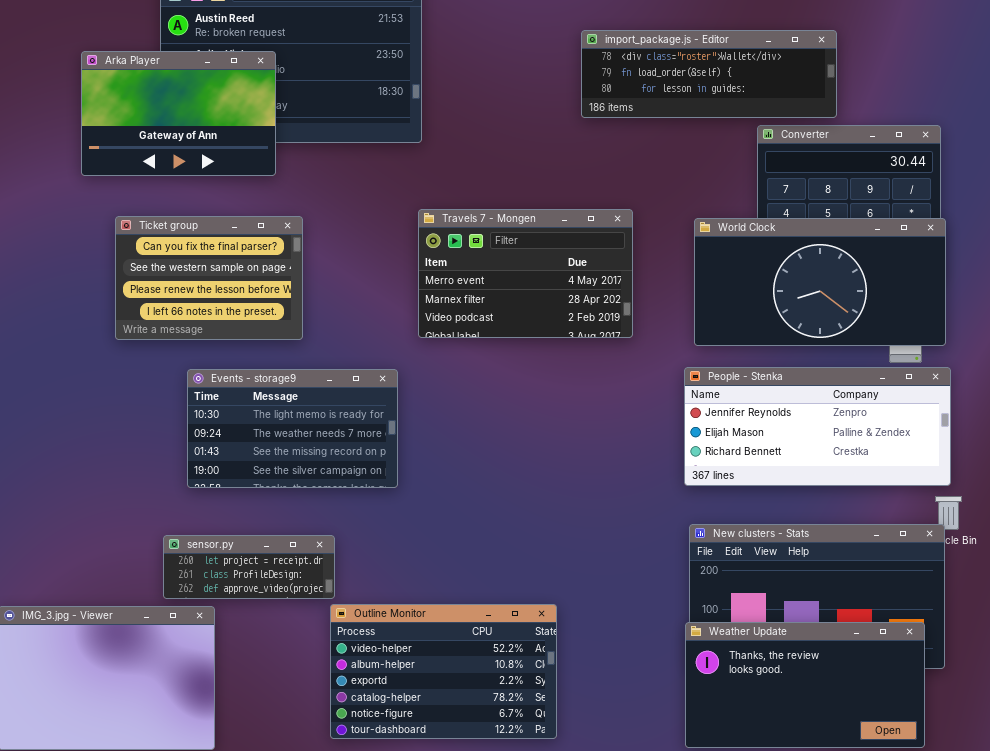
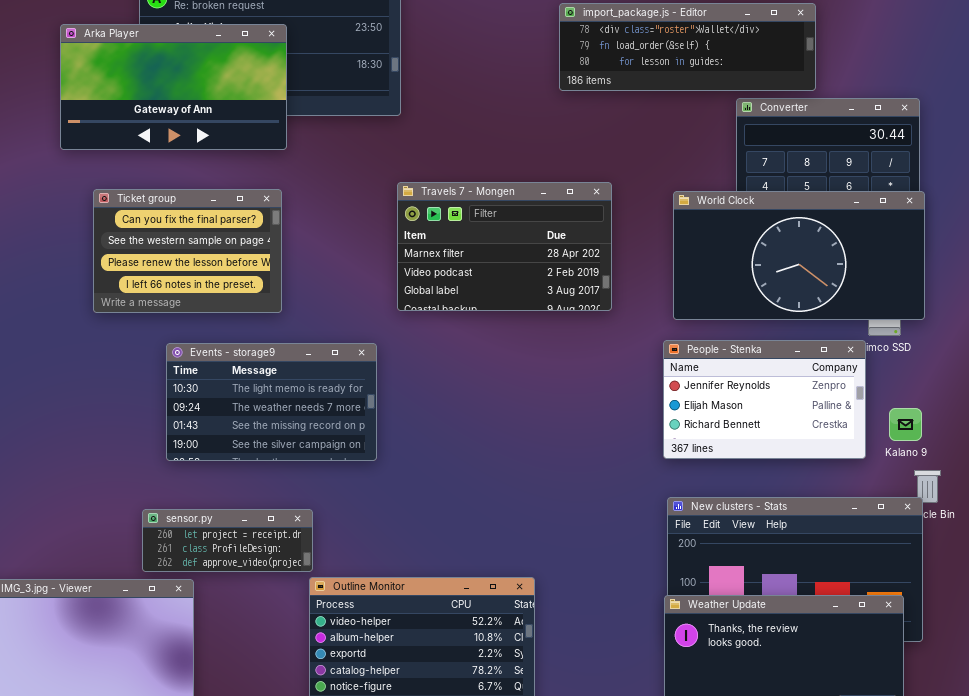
Arka Player: [81,51,276,176] -> [60,24,287,150], resized
Travels 7 - Mongen: [418,209,633,338] -> [397,182,612,311], scrolled down 1 row
People - Stenka: [684,367,951,486] -> [663,340,866,459], resized

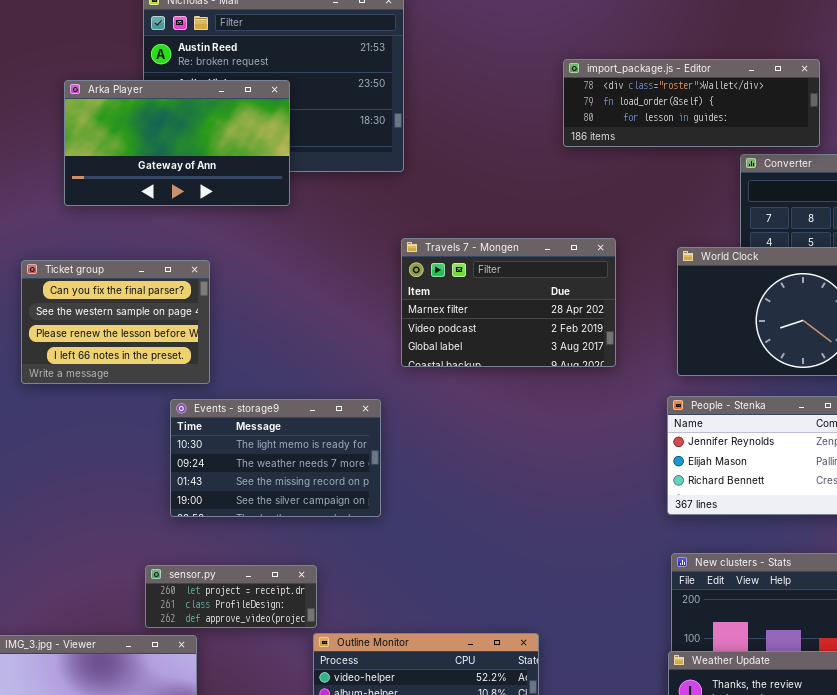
Ticket group: [93,189,282,313] -> [21,260,210,384], moved

